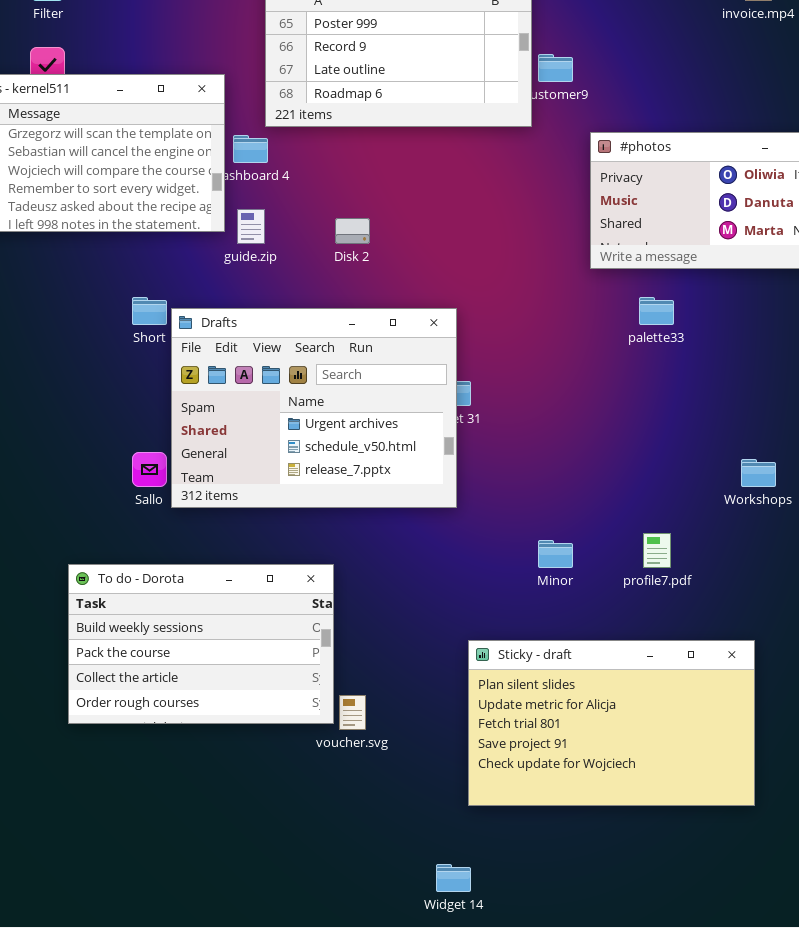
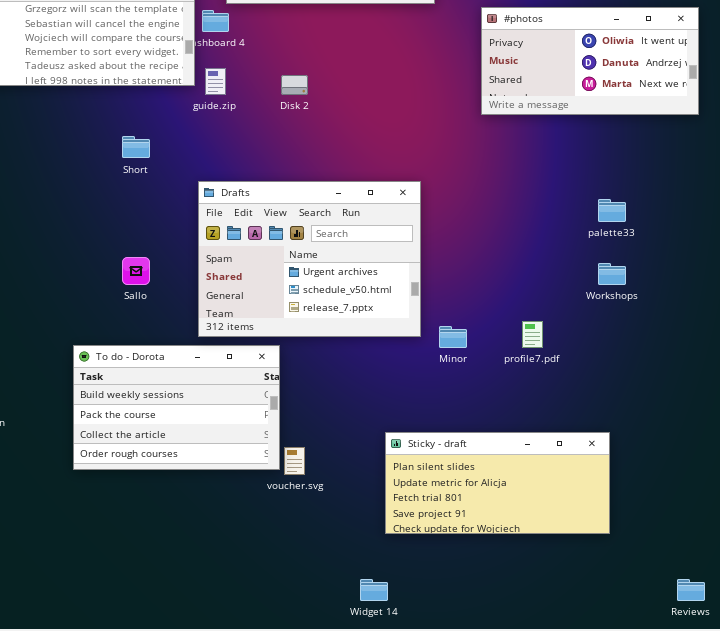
palette33: [639,297,674,325] -> [598,199,626,222], moved
Drafts: [171,308,457,508] -> [198,181,421,337], moved
Sticky - draft: [468,640,755,806] -> [385,432,610,534], resized

